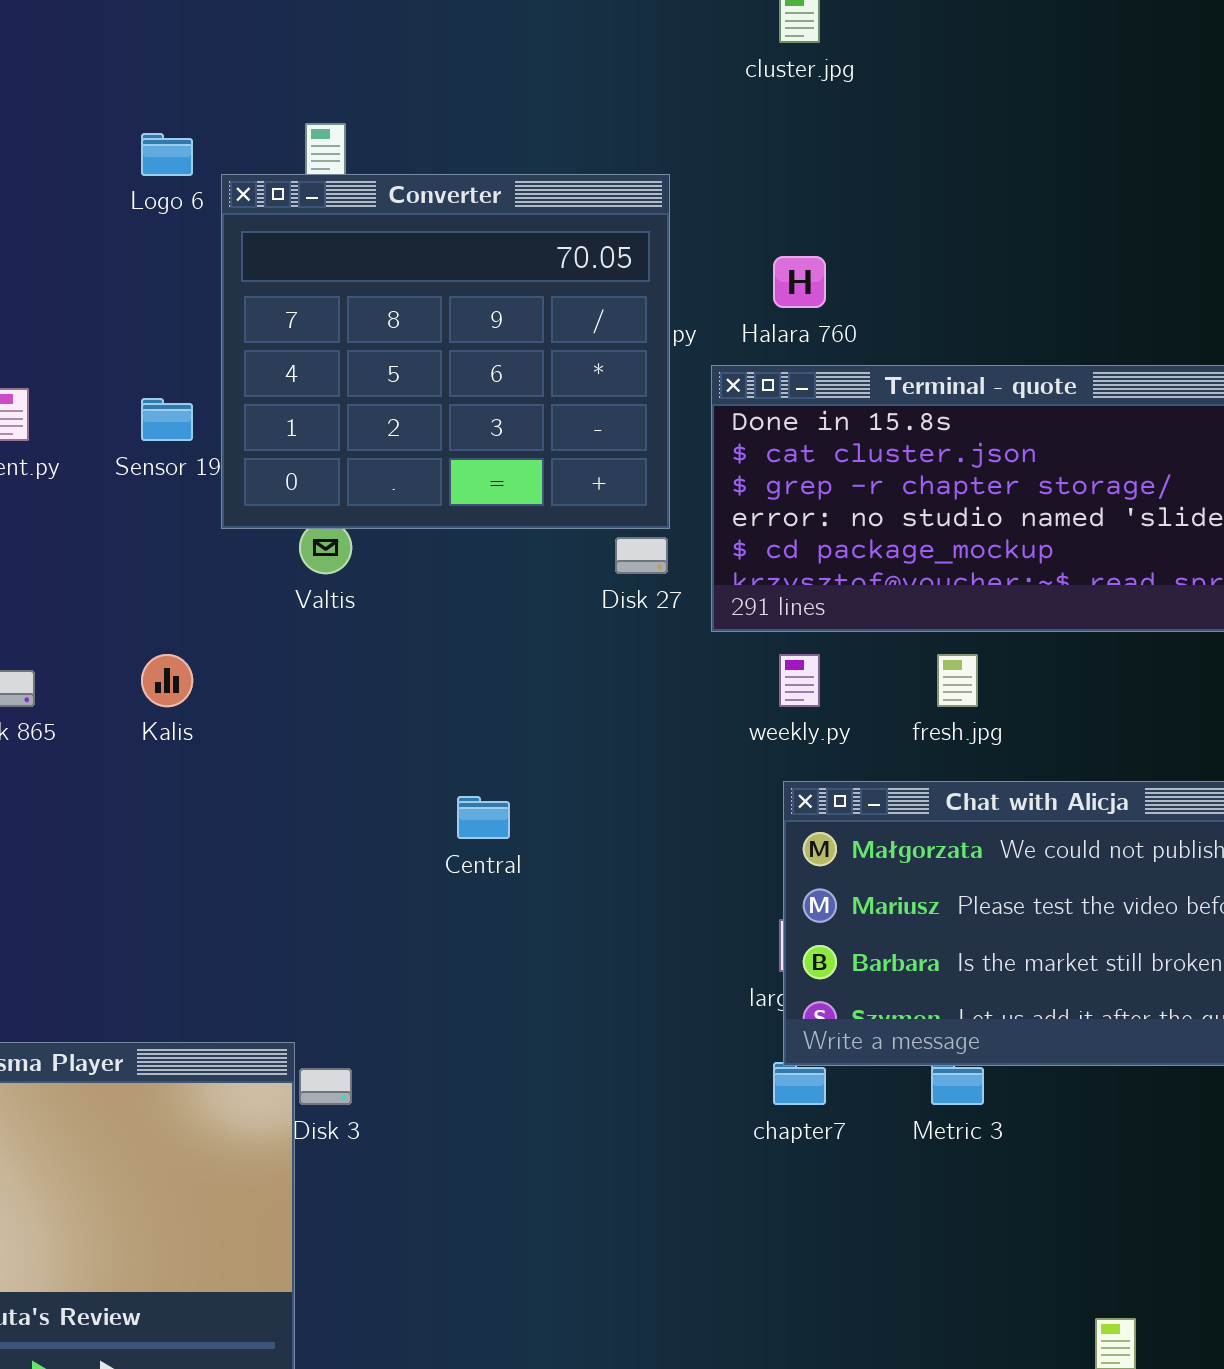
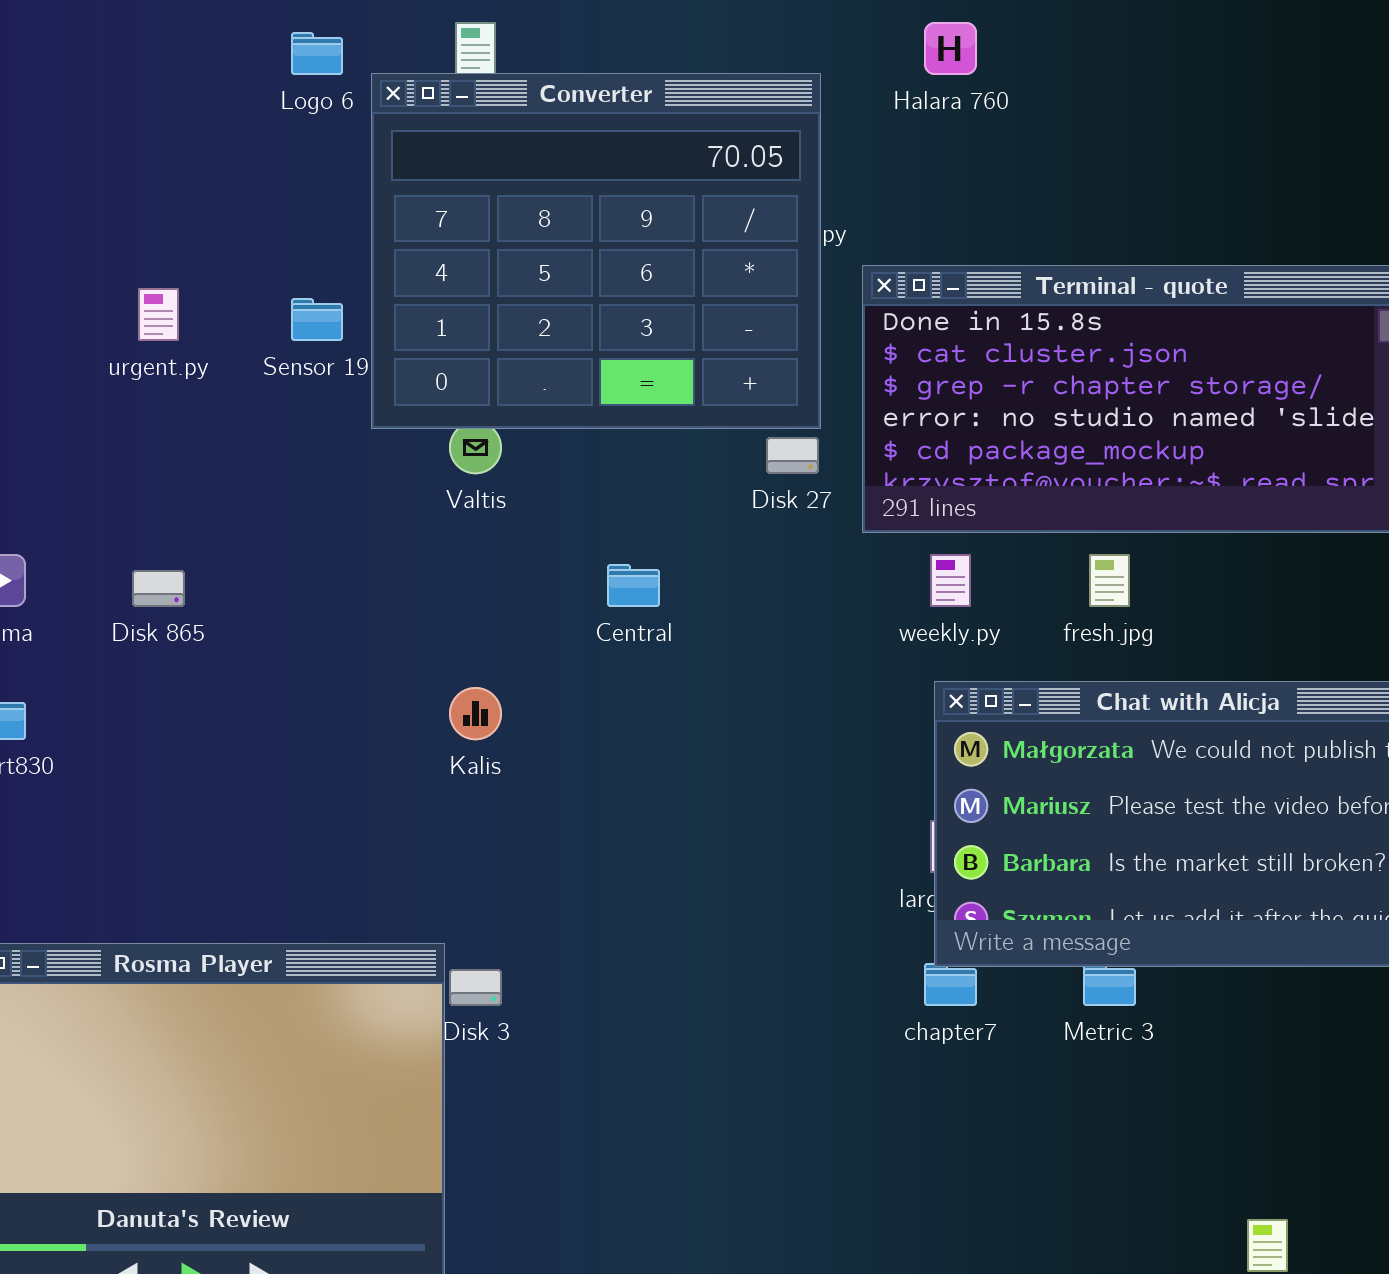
Halara 760: [773,256,826,308] -> [924,22,977,75], moved
Kalis: [141,654,193,707] -> [449,687,502,740], moved
Central: [457,796,510,839] -> [607,564,660,607], moved

